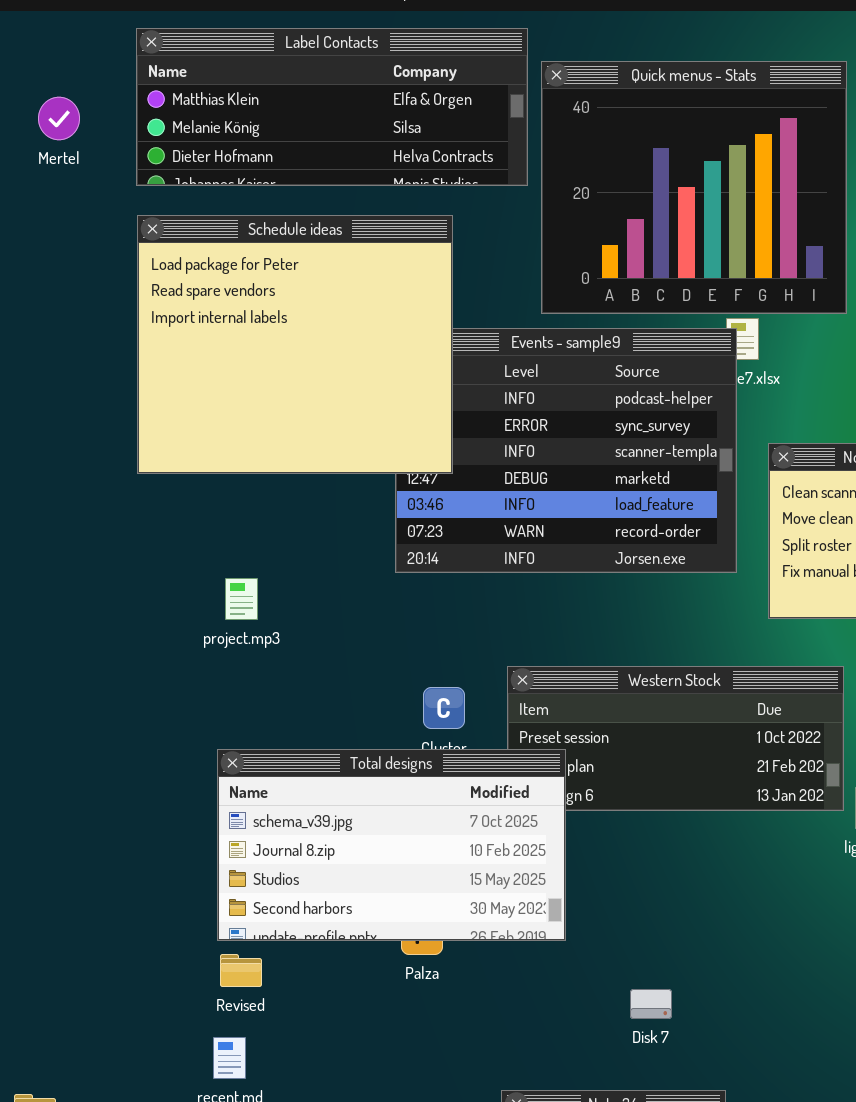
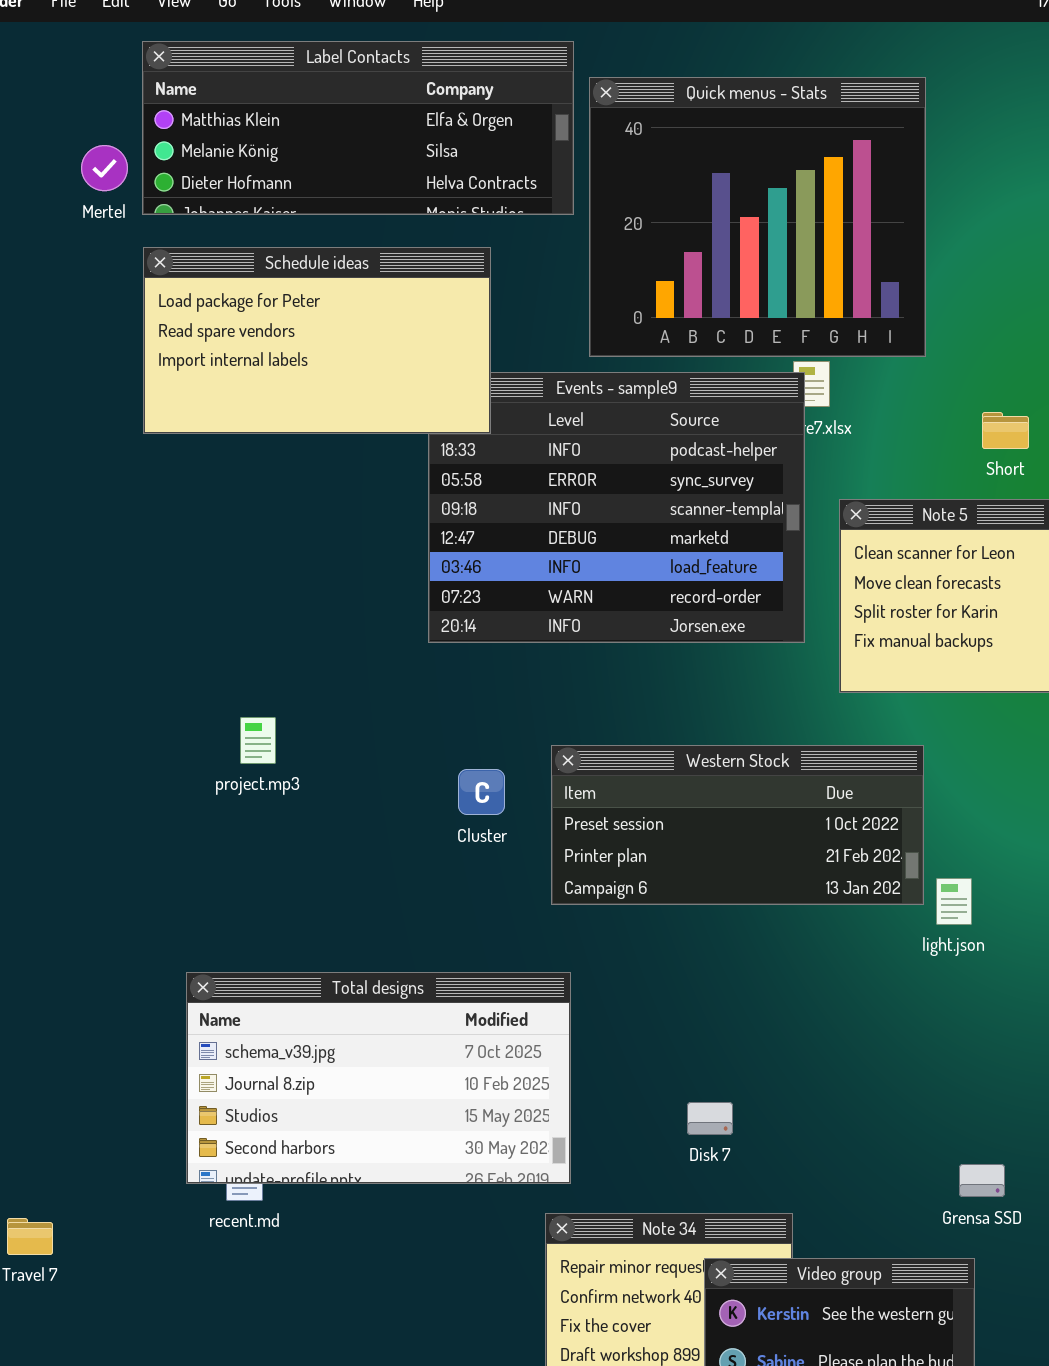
Mertel: [38,97,80,140] -> [81,145,128,191], moved
Schedule ideas: [137,215,453,474] -> [143,247,491,434], resized
project.mp3: [225,578,258,620] -> [240,717,276,764], moved
Total designs: [217,749,566,941] -> [186,972,571,1184], moved

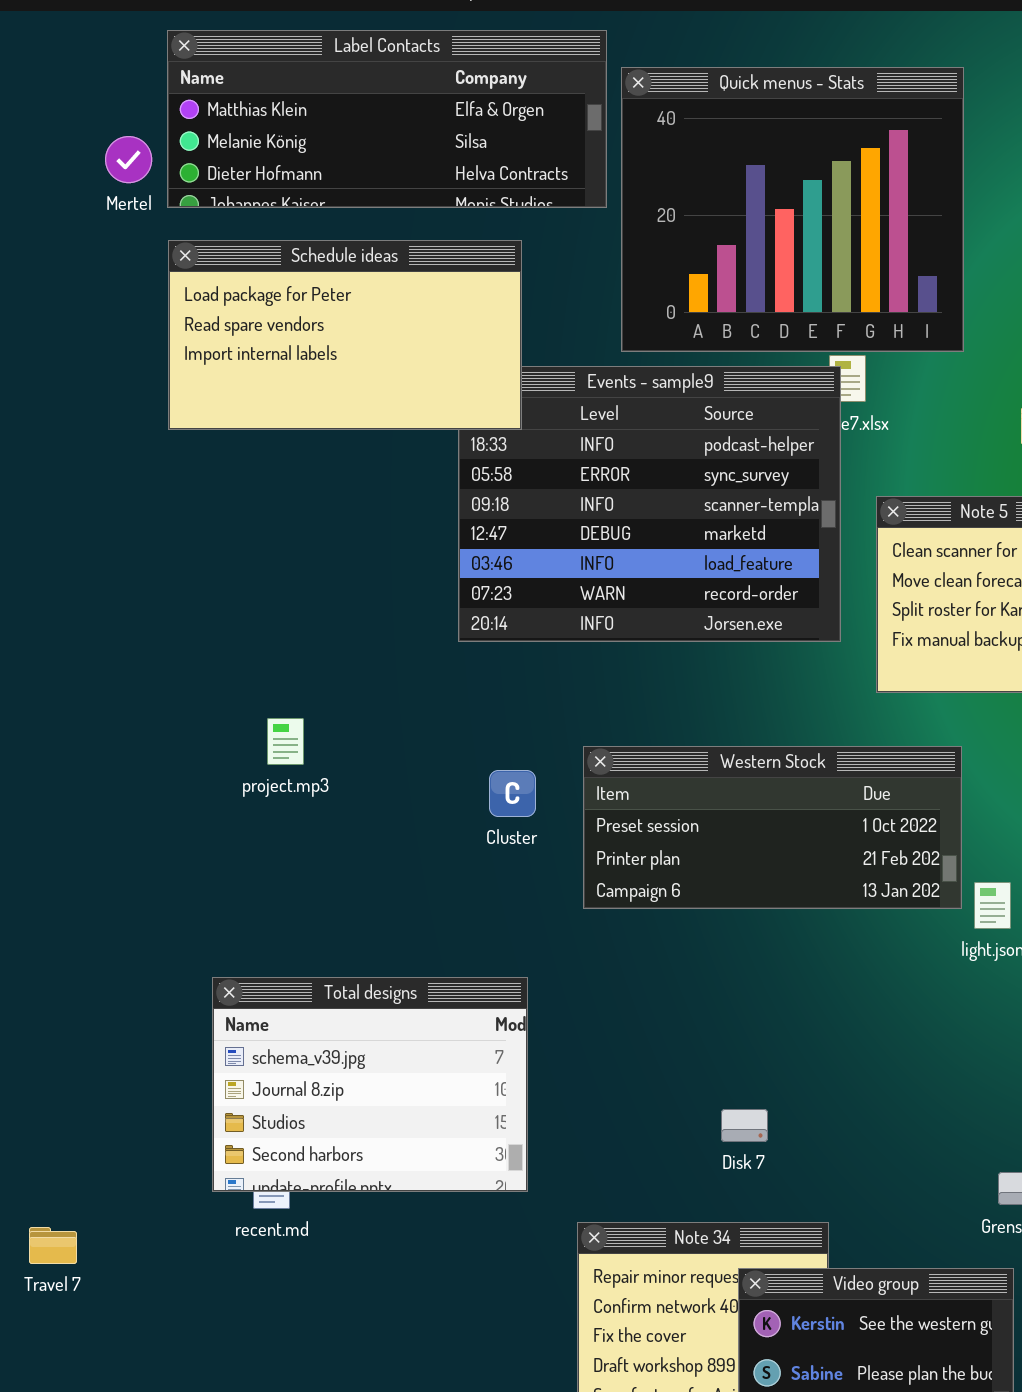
Total designs: [186,972,571,1184] -> [212,977,528,1192], resized

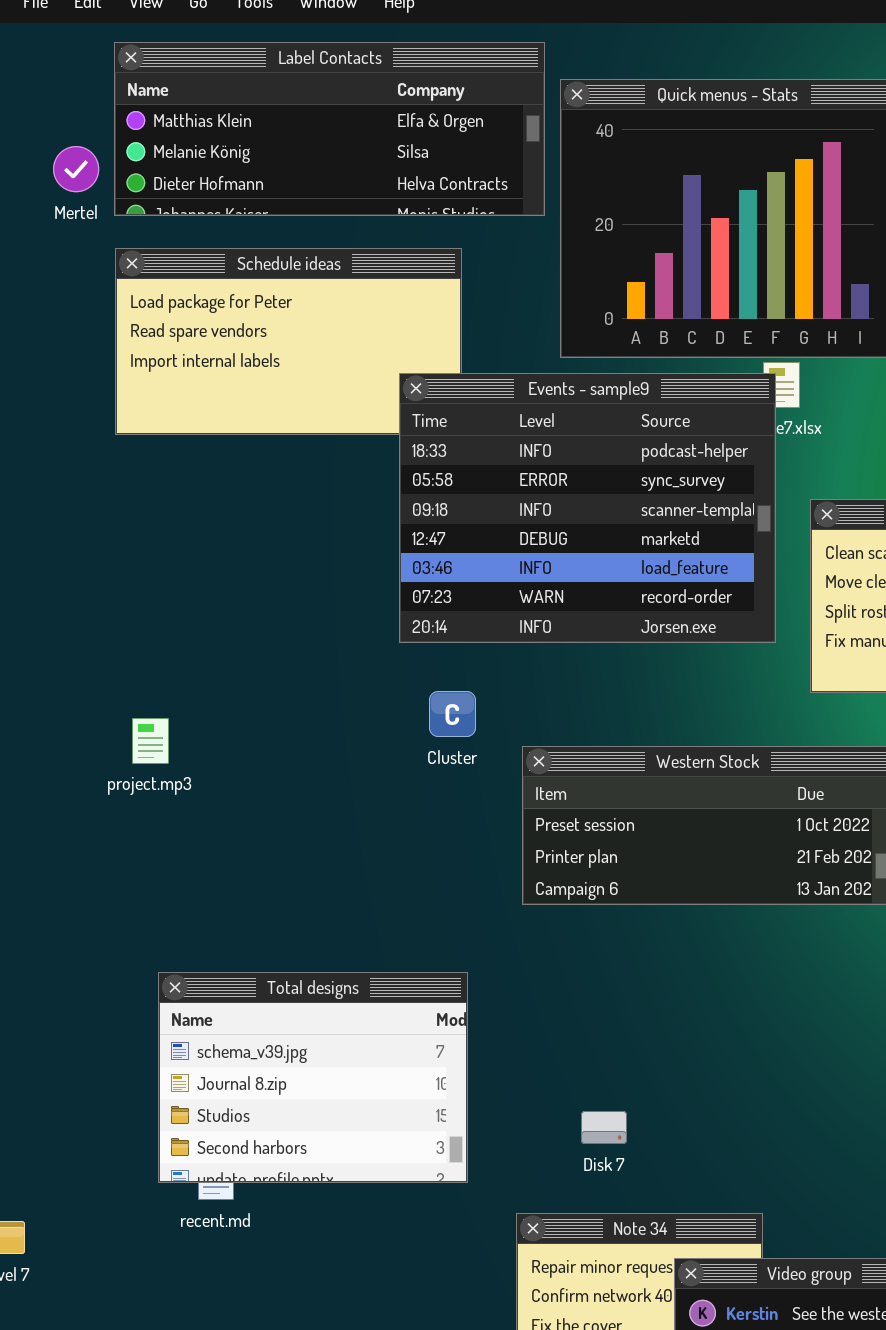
Events - sample9: [458,366,841,642] -> [399,373,776,643], raised
project.mp3: [267,718,304,765] -> [132,718,169,764], moved
Cluster: [489,770,536,817] -> [429,691,476,737], moved
Disk 7: [721,1109,768,1142] -> [581,1111,627,1144], moved

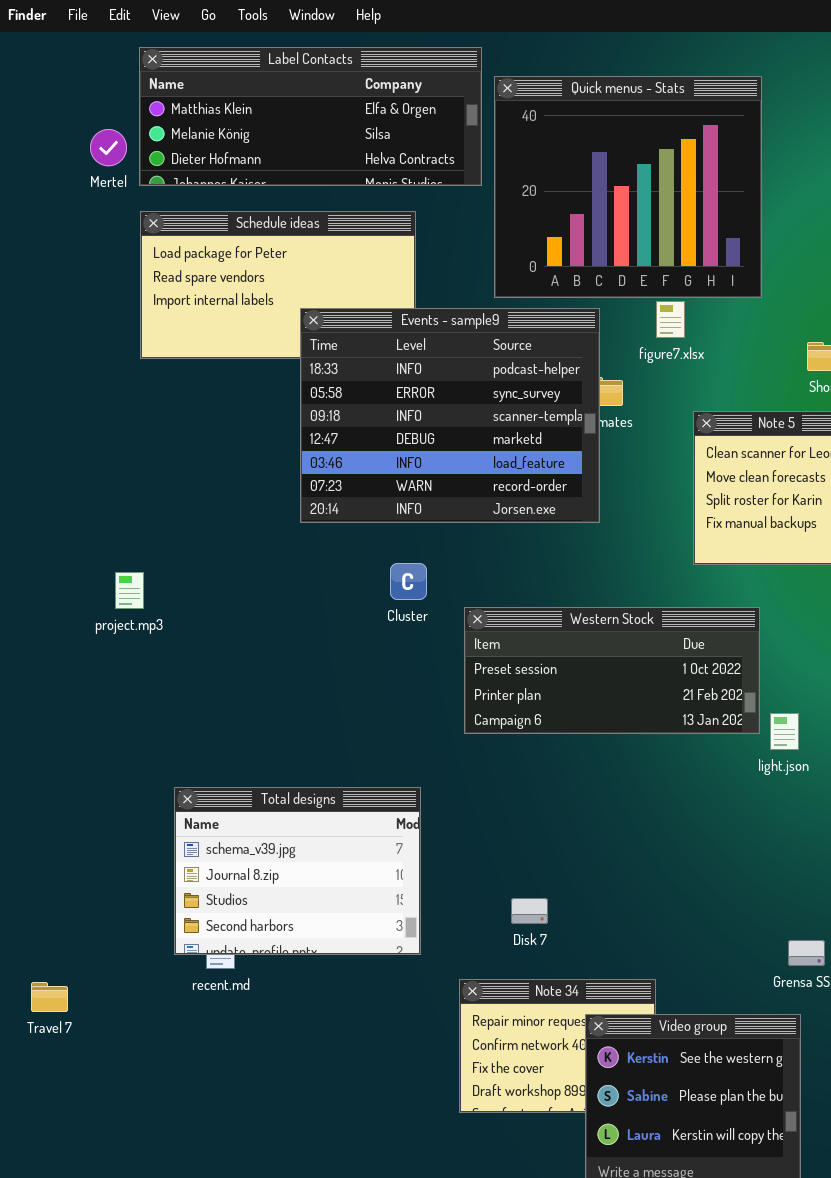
Events - sample9: [399,373,776,643] -> [300,308,600,523], moved
project.mp3: [132,718,169,764] -> [115,572,144,609], moved

